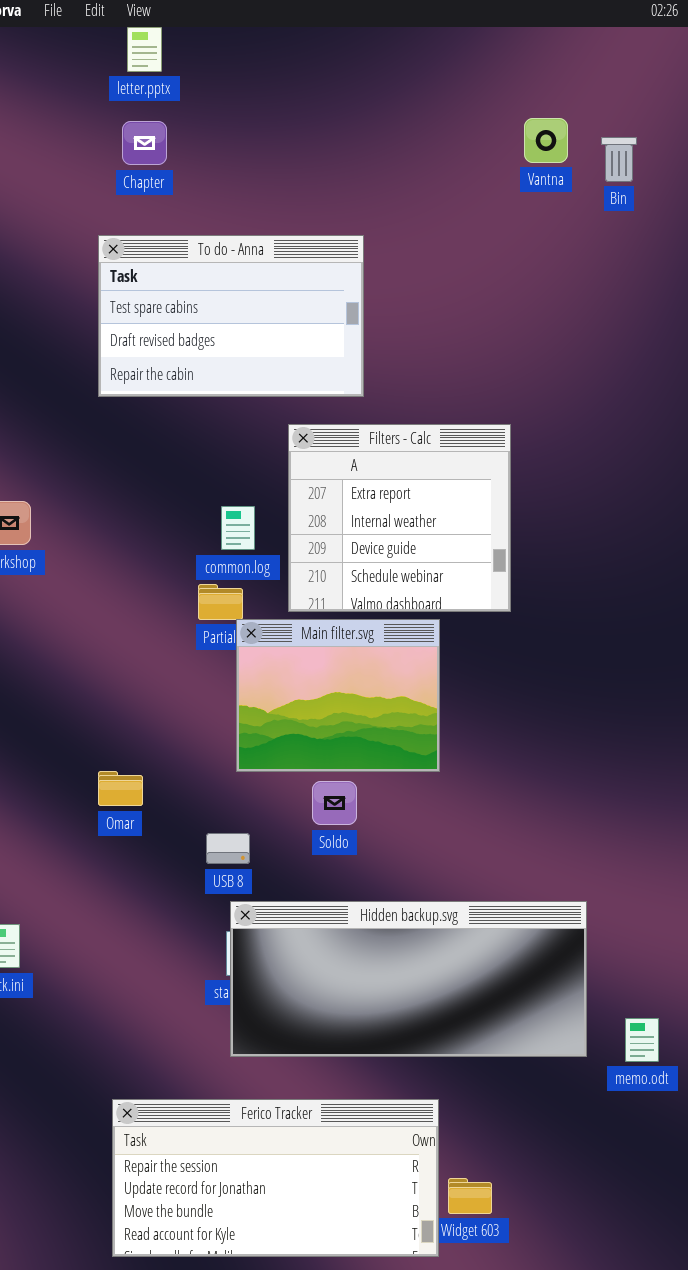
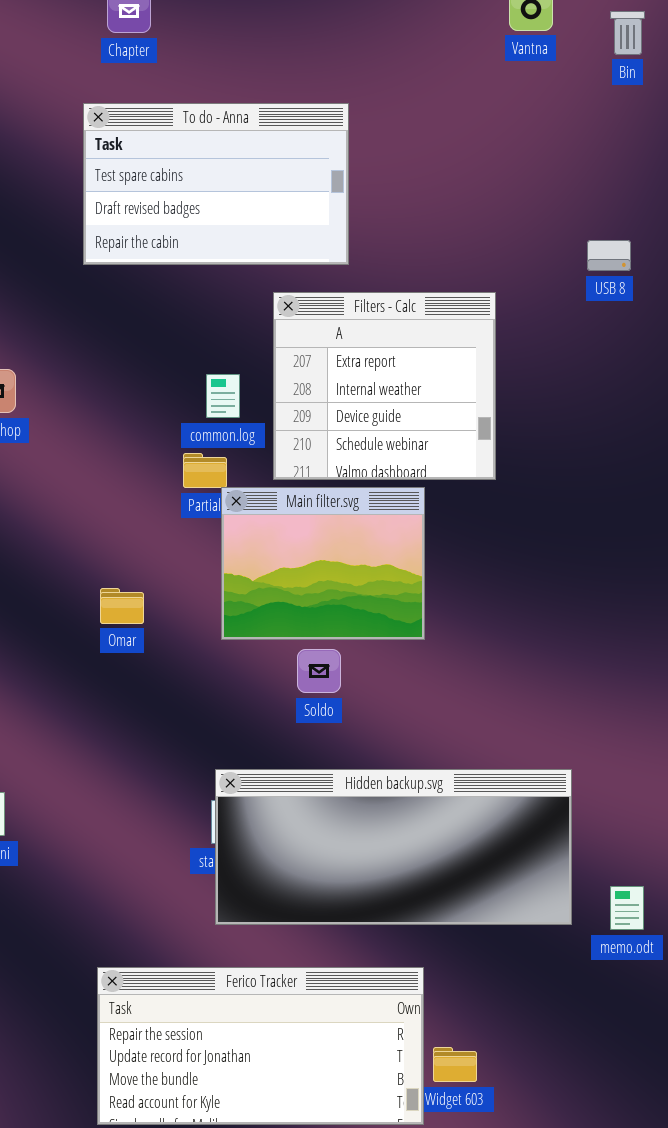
Bin: [601,137,637,182] -> [610,11,645,55], moved
Omar: [98,771,143,806] -> [100,588,144,624], moved
USB 8: [206,833,250,864] -> [587,240,631,271], moved

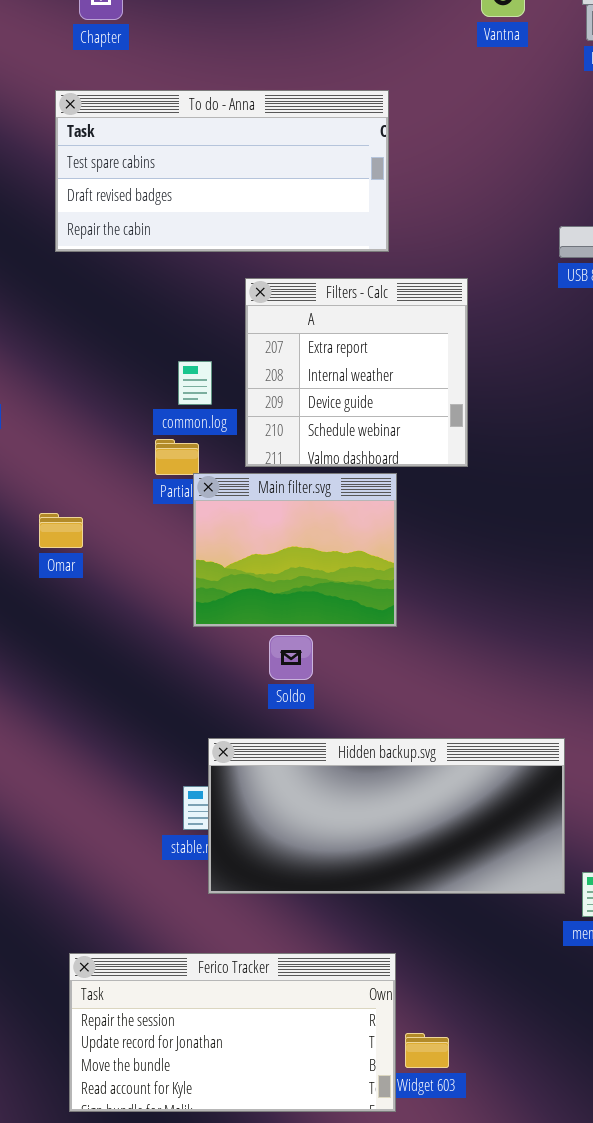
To do - Anna: [83,103,349,265] -> [55,90,389,252], resized
Omar: [100,588,144,624] -> [39,513,83,548], moved
Hidden backup.svg: [215,769,572,925] -> [208,738,565,894], moved

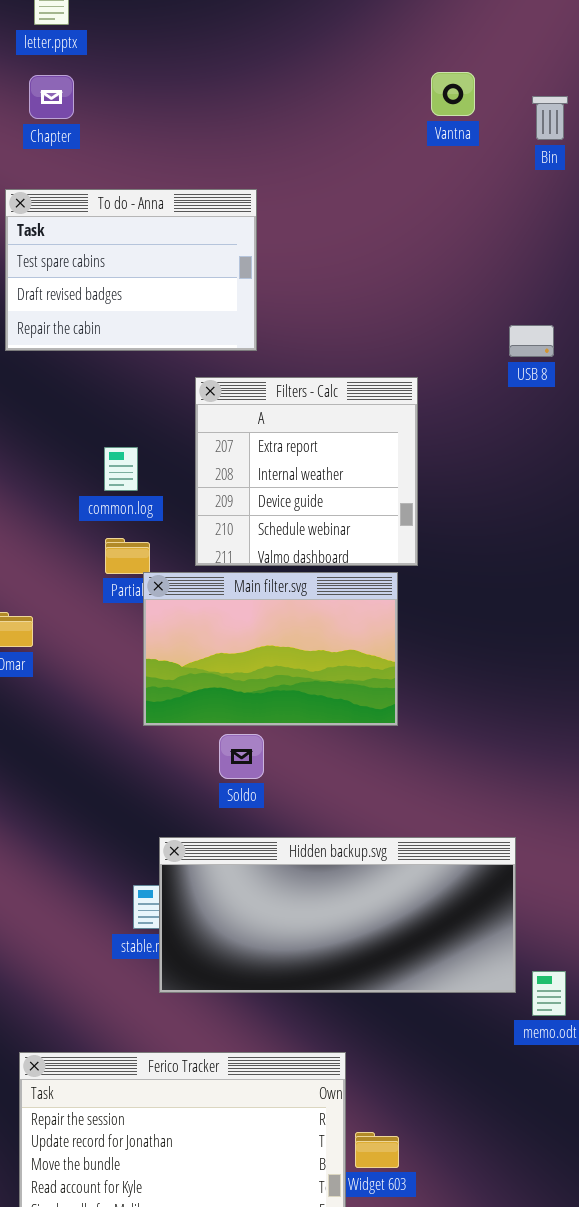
To do - Anna: [55,90,389,252] -> [5,189,257,351], resized
common.log: [178,361,212,405] -> [104,447,138,491], moved
Main filter.svg: [193,473,397,627] -> [143,572,398,726], resized

